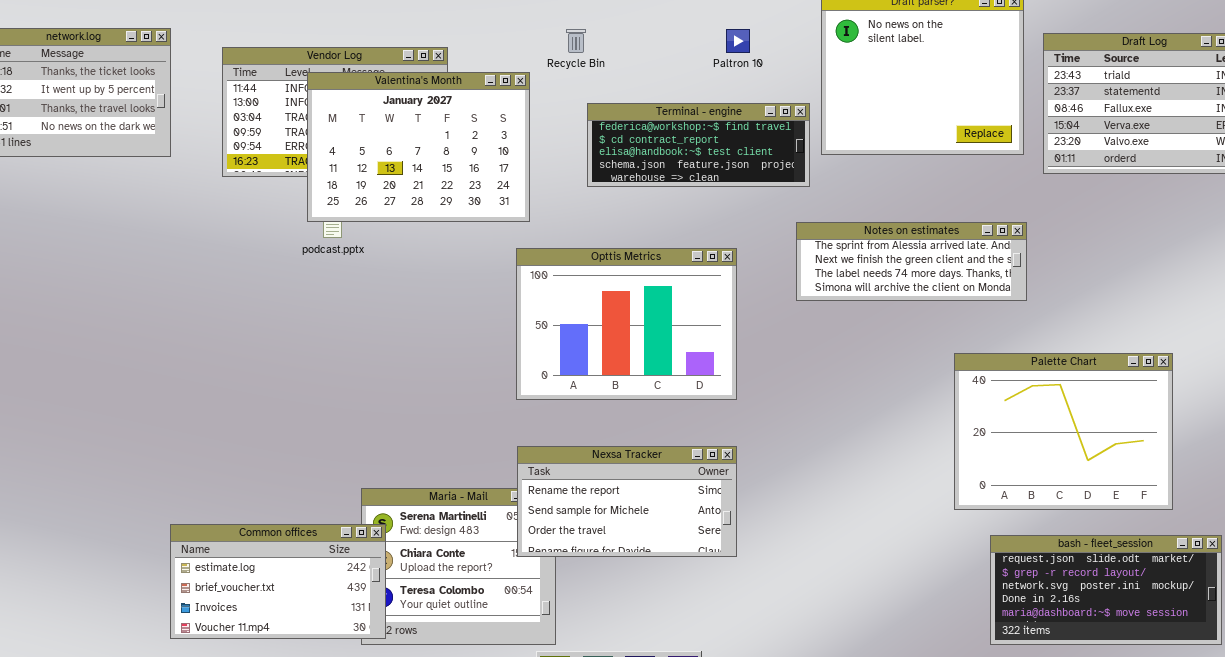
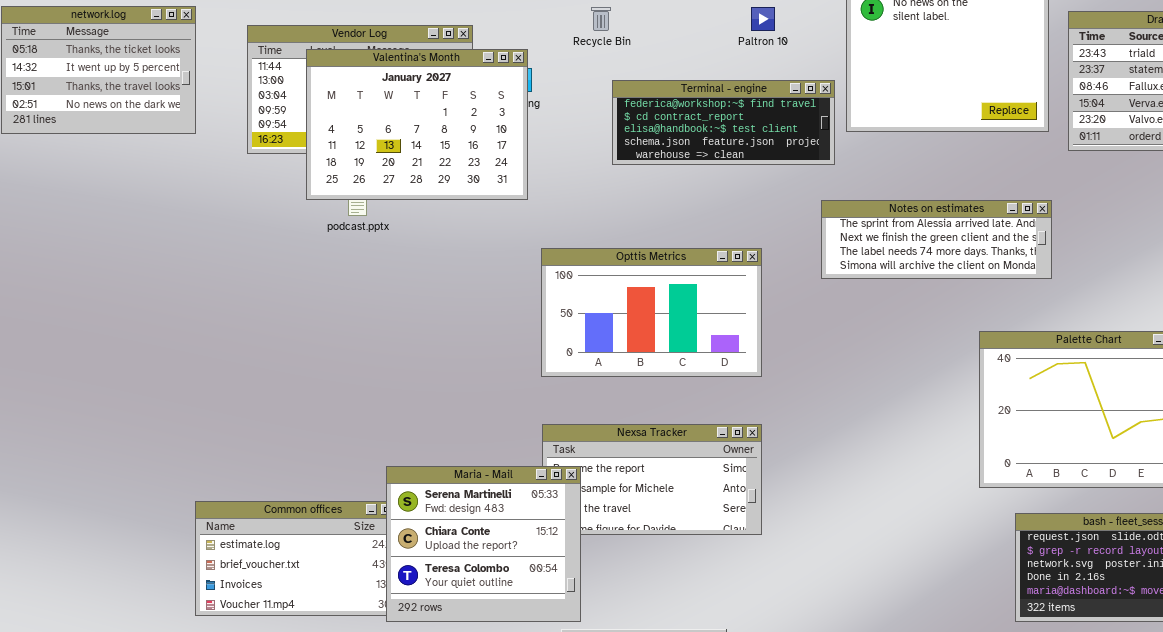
Valentina's Month: [307,72,530,222] -> [306,49,528,200], moved
Opttis Metrics: [516,248,737,400] -> [541,248,762,377], resized
Maria - Mail: [361,488,556,645] -> [386,466,581,622], raised

